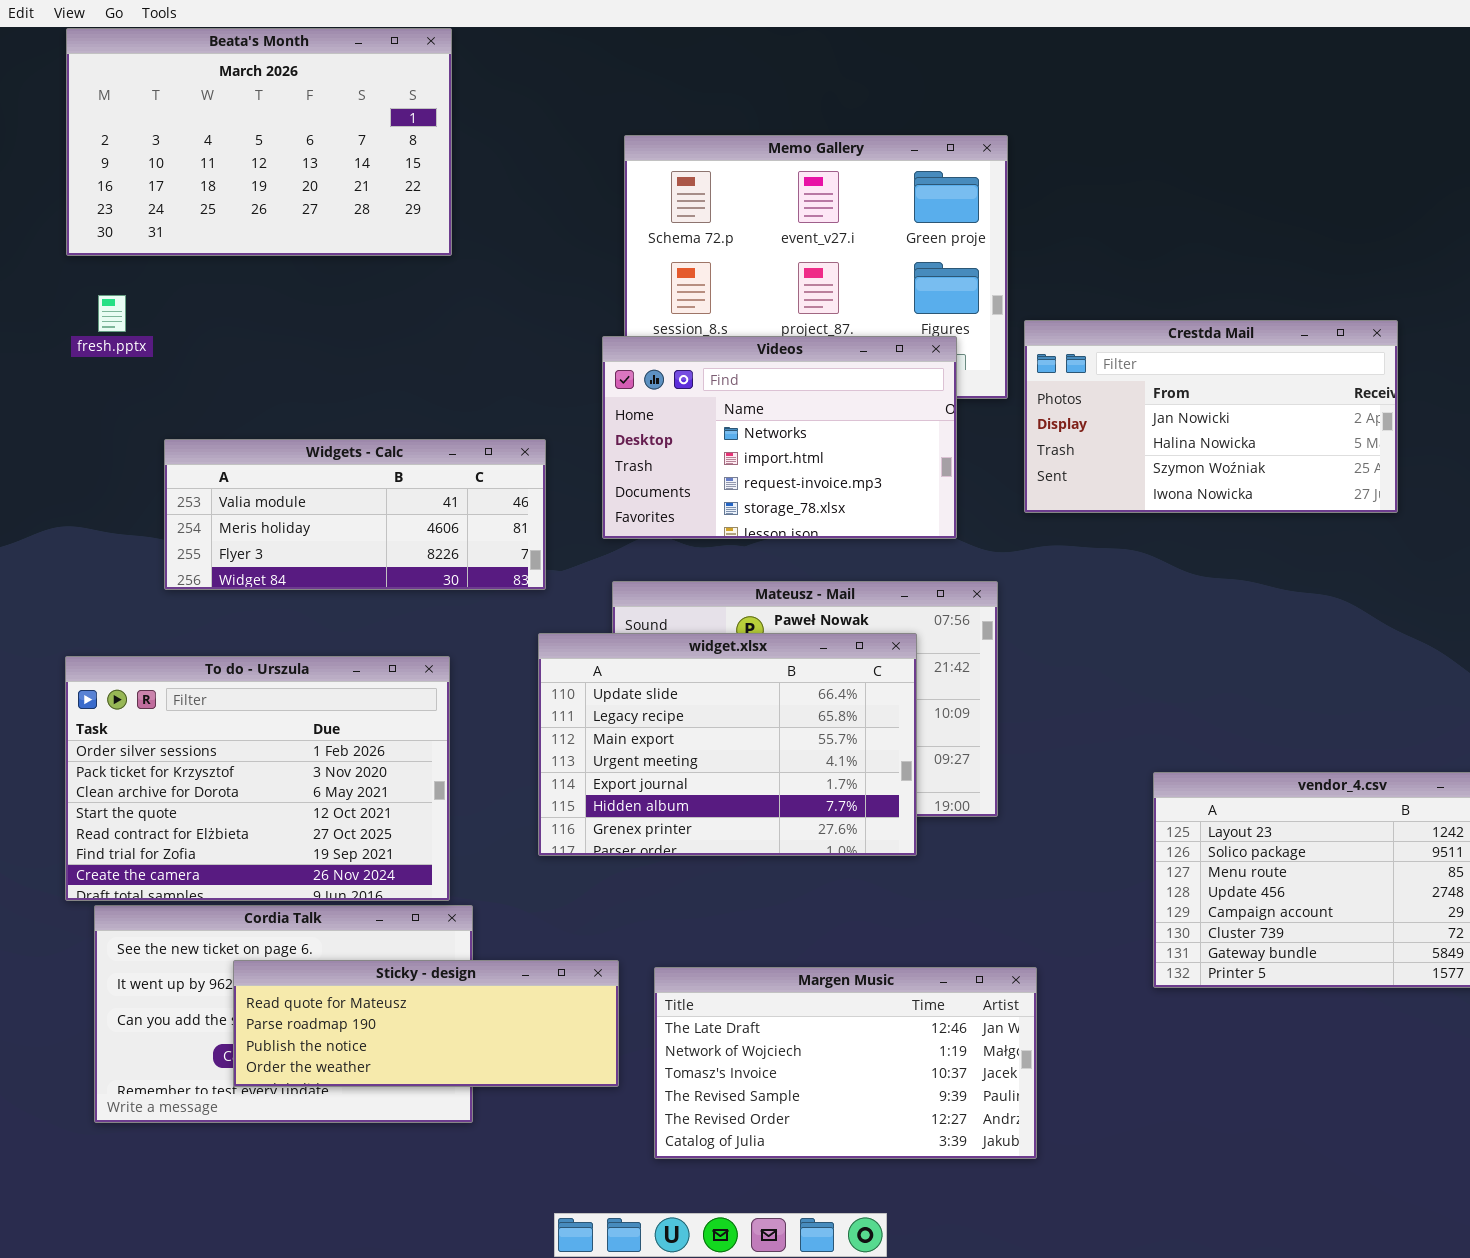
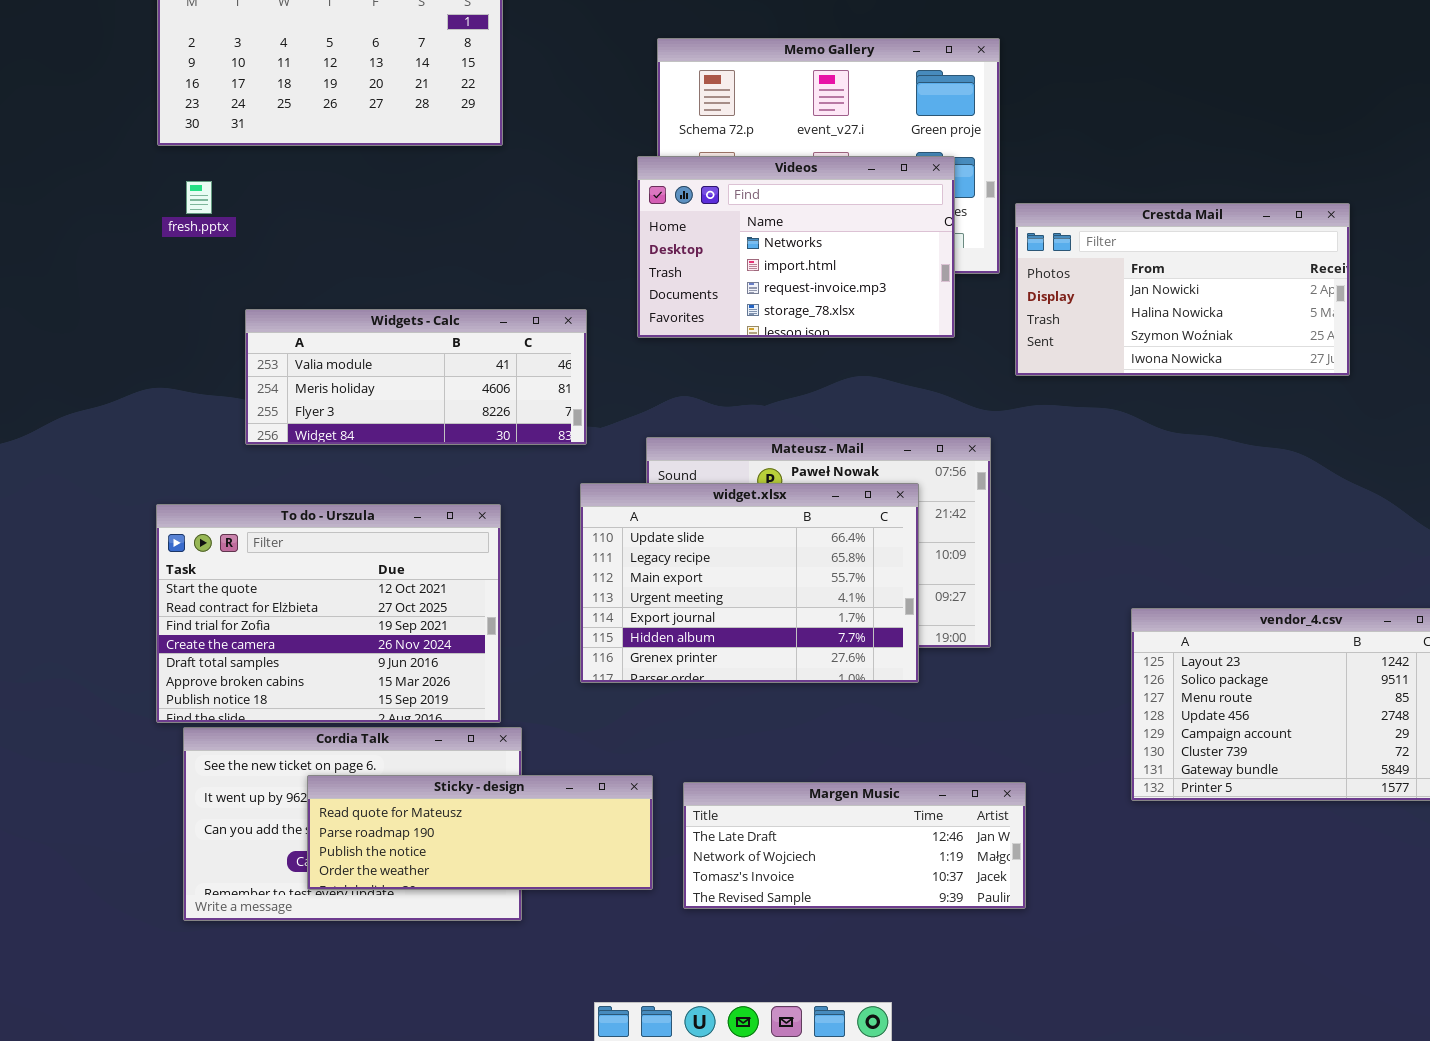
Videos: [602,336,957,539] -> [637,156,955,338], moved
To do - Urszula: [65,656,450,901] -> [156,504,501,723], scrolled down 3 rows
Margen Music: [654,967,1037,1159] -> [683,782,1026,909], resized

